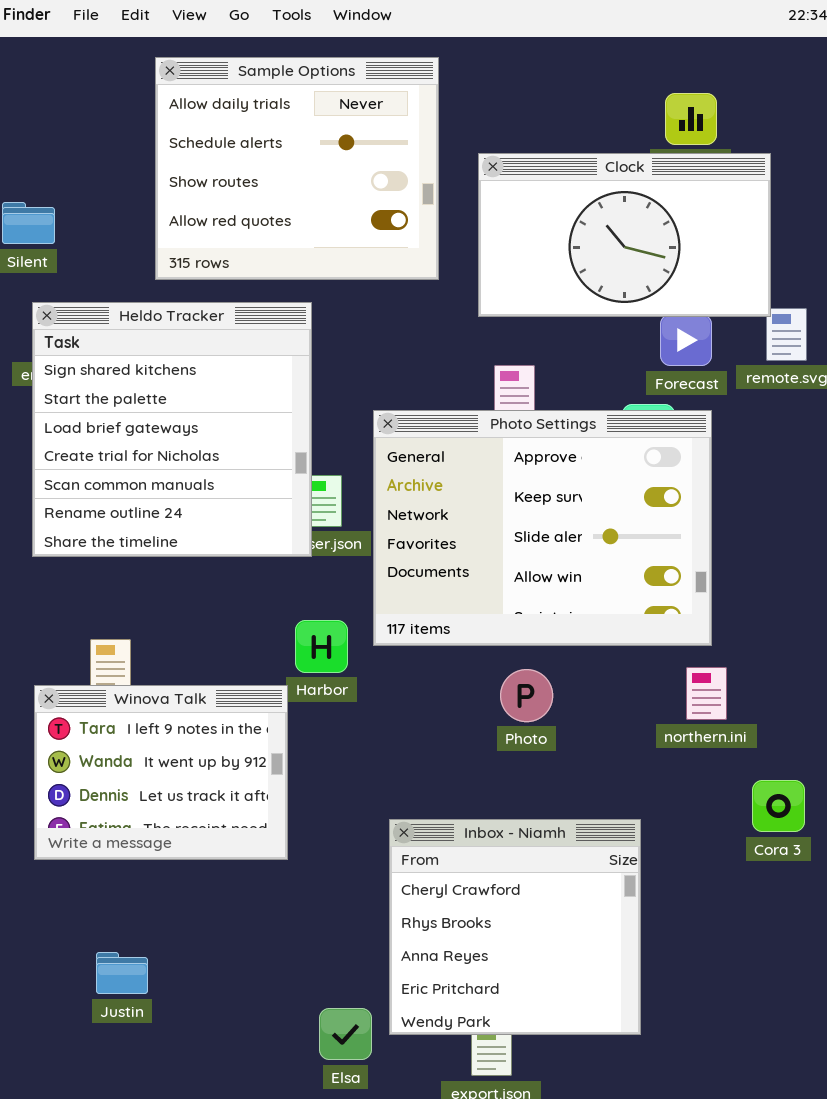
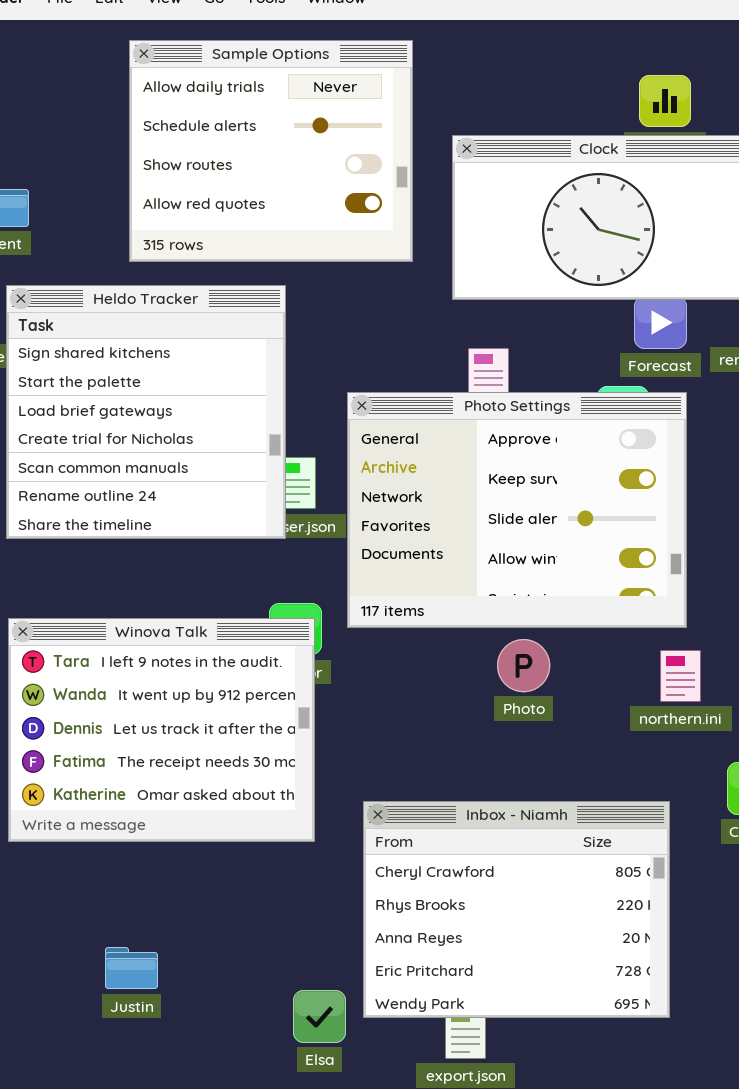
Photo: [500,669,553,722] -> [497,639,550,692], moved
Winova Talk: [34,685,288,860] -> [8,618,315,842], resized
Inbox - Niamh: [389,819,641,1035] -> [363,801,670,1018], resized
Justin: [96,952,148,994] -> [105,947,158,989], moved

